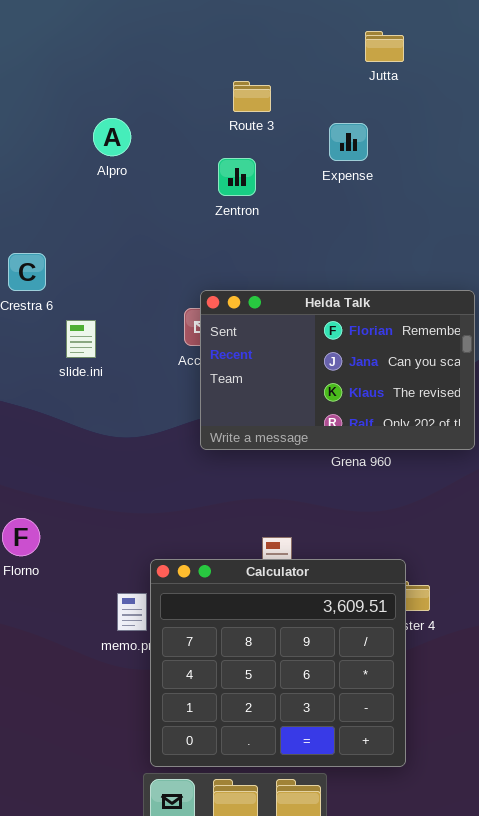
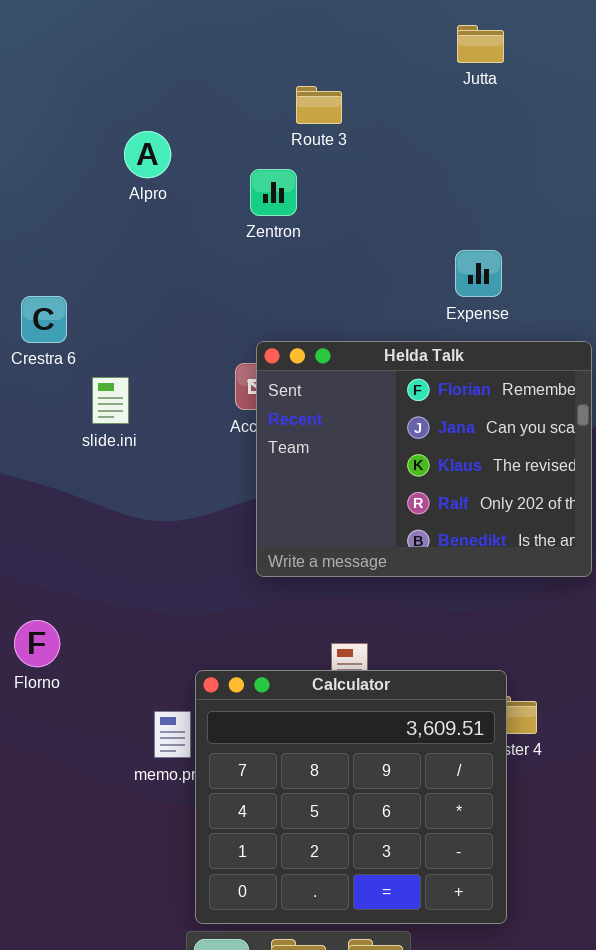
Expense: [329,123,368,161] -> [455,250,502,297], moved
Zentron: [218,158,256,196] -> [250,169,297,216], moved
Helda Talk: [200,290,475,450] -> [256,341,592,577], resized

